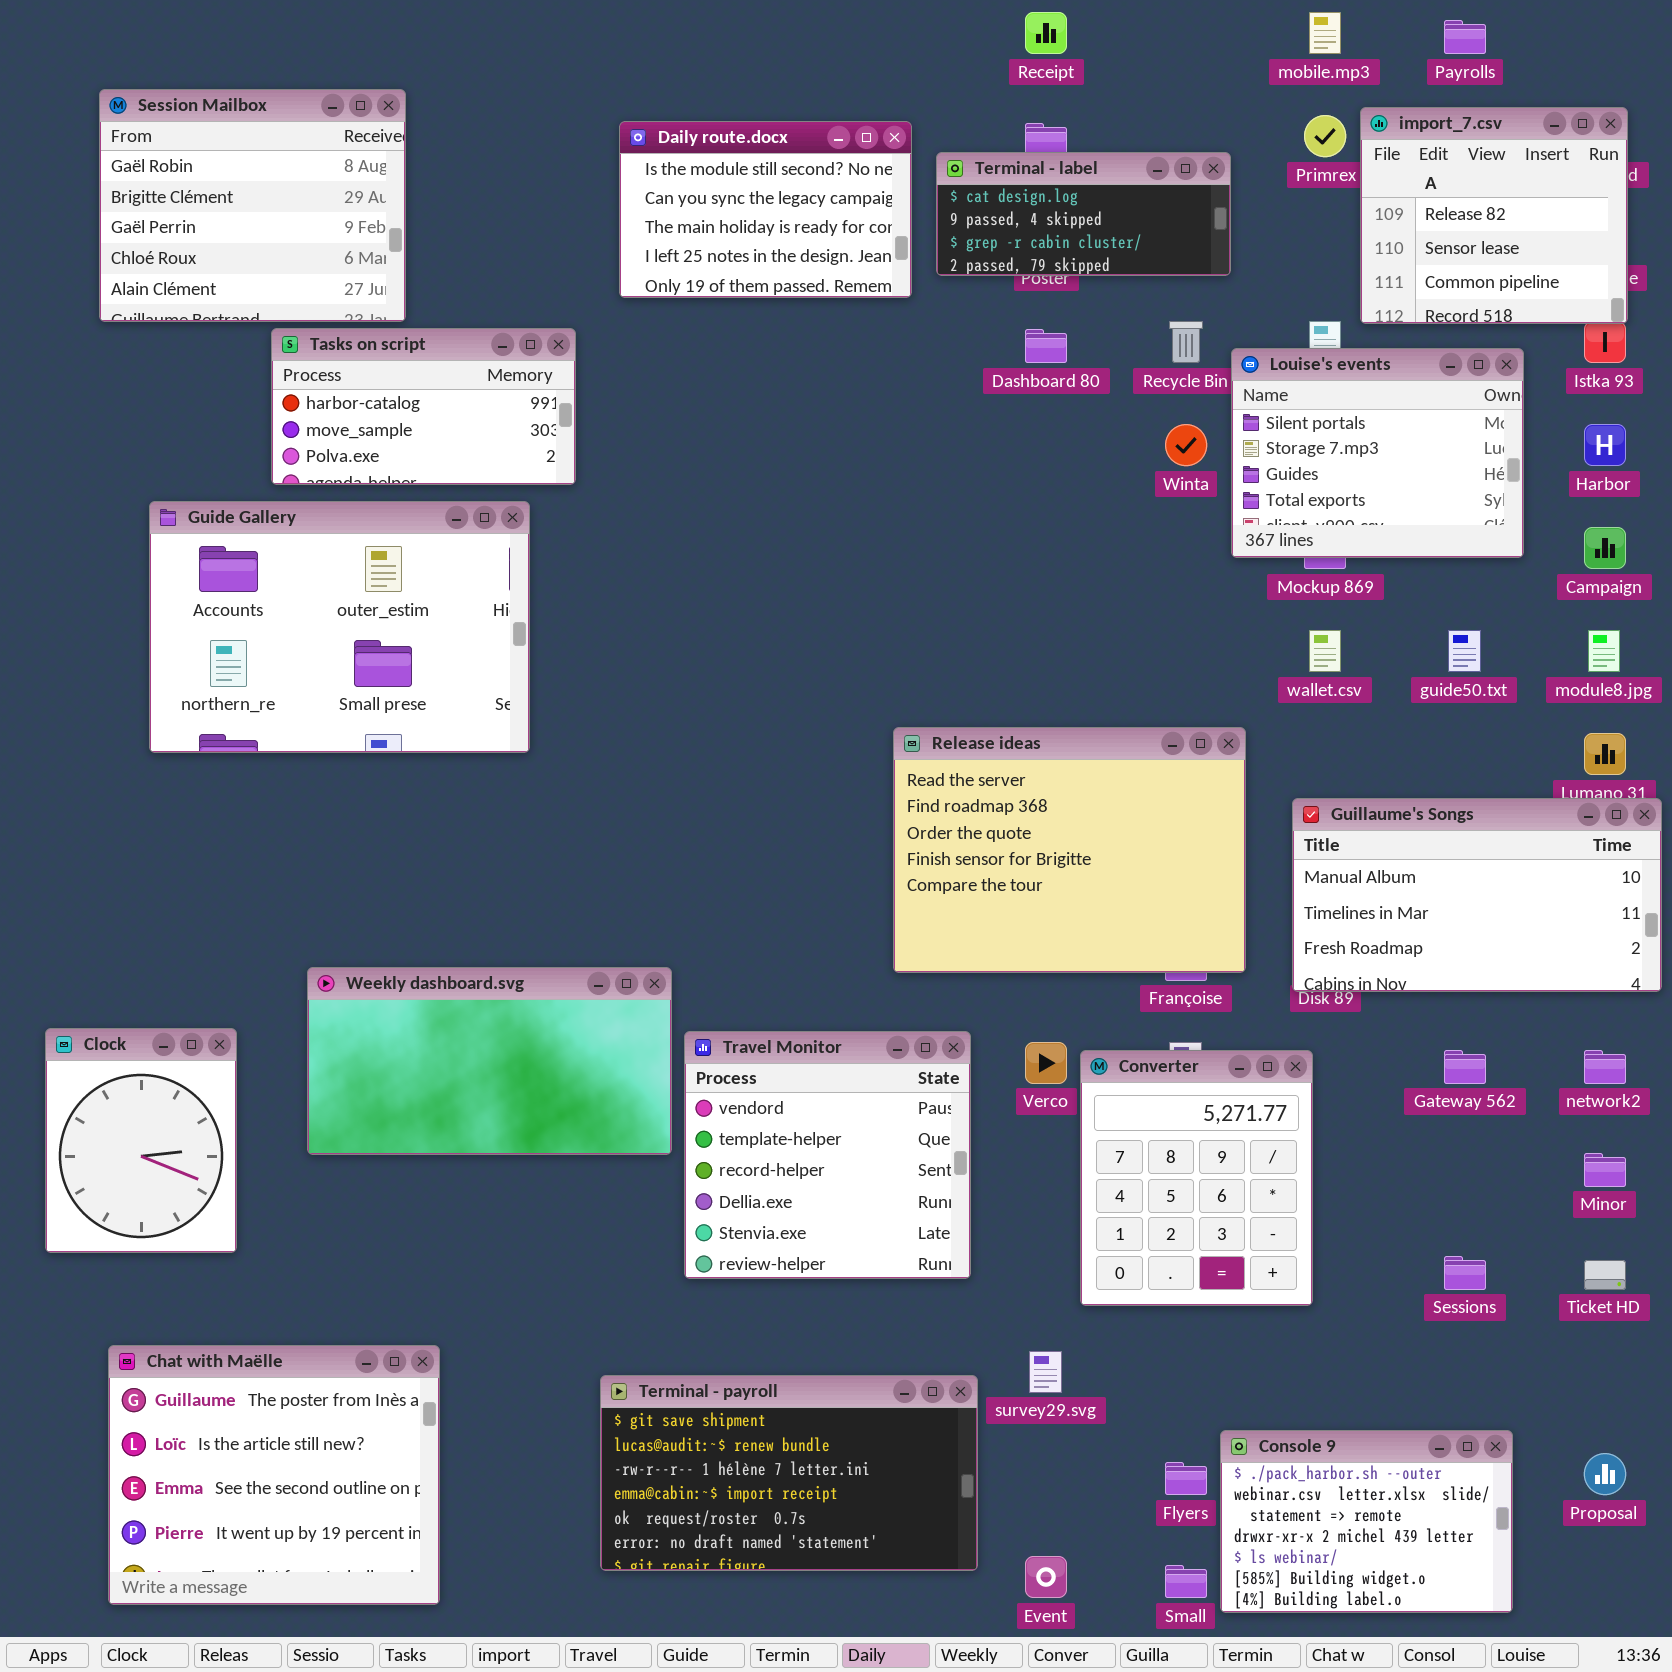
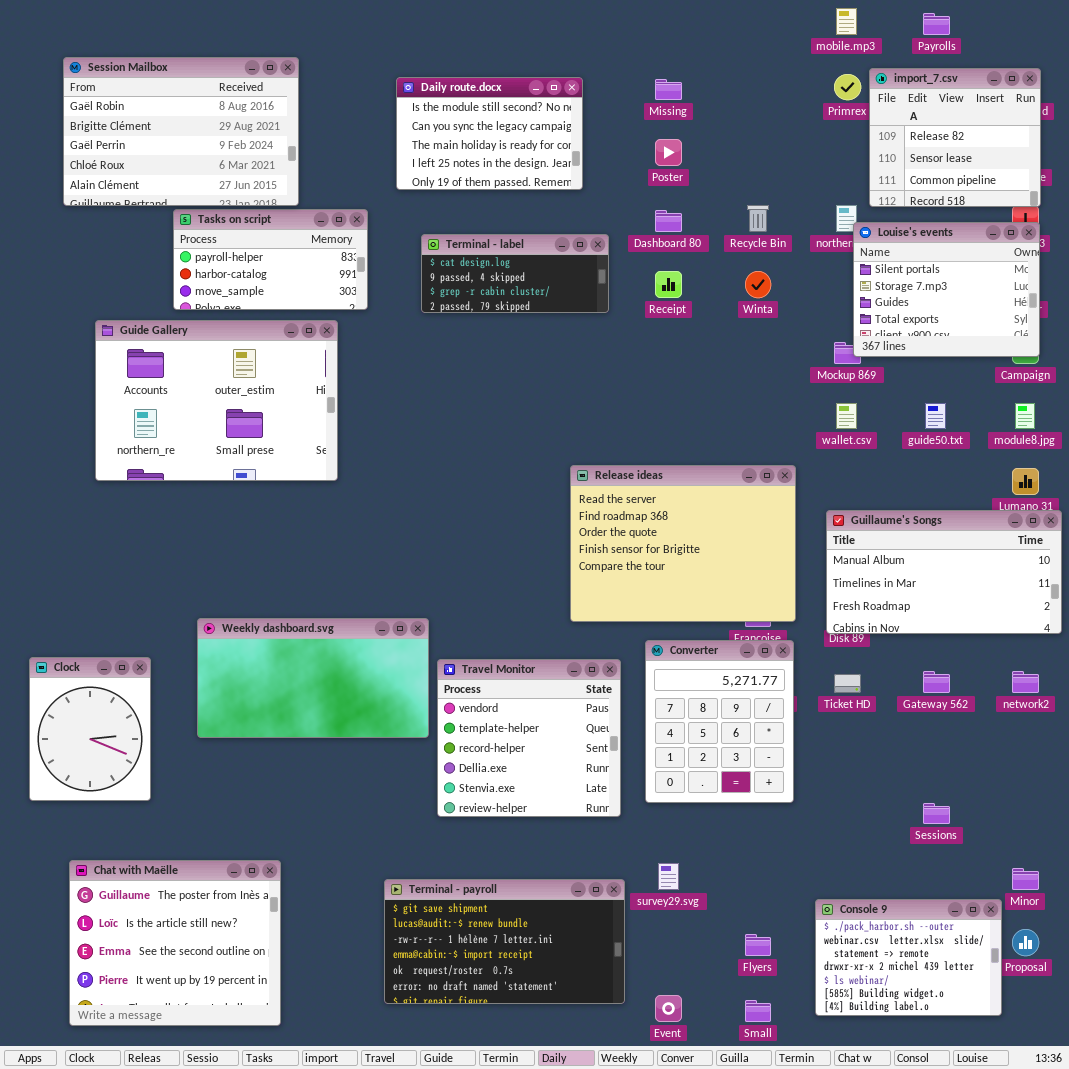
Receipt: [1025,12,1067,54] -> [655,271,682,298], moved
Session Mailbox: [99,89,406,322] -> [63,57,299,206], resized
Terminal - label: [936,152,1231,276] -> [421,234,609,313], moved
Tasks on script: [271,328,576,485] -> [173,209,368,310], scrolled up 1 row
Louise's events: [1231,348,1524,558] -> [853,222,1040,357], moved
Converter: [1080,1050,1313,1306] -> [645,640,794,803], moved
Minor: [1584,1153,1626,1187] -> [1012,868,1039,890], moved
Ticket HD: [1584,1260,1626,1290] -> [834,674,861,693], moved
Console 9: [1220,1430,1513,1613] -> [815,899,1002,1016], moved

